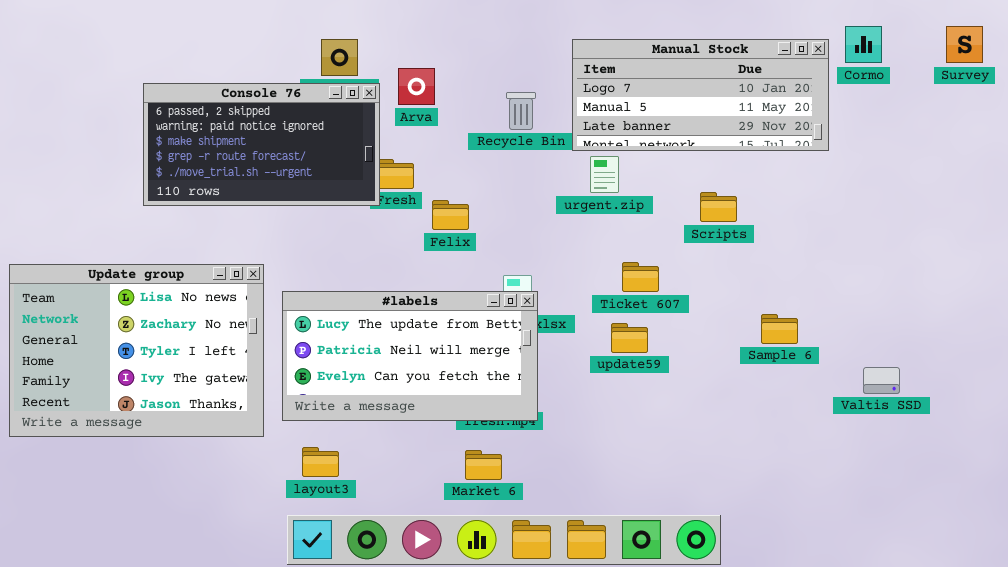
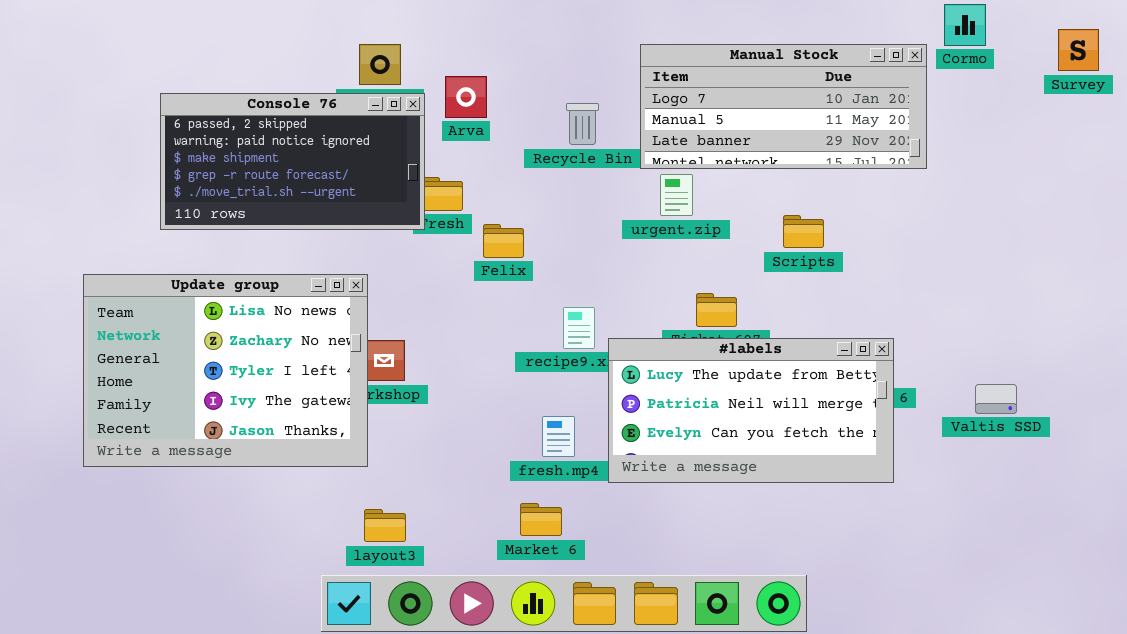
Cormo: [845,26,882,63] -> [944,4,986,46], moved
Update group: [9,264,264,437] -> [83,274,368,467], moved
#labels: [282,291,538,421] -> [608,338,894,483], moved
Valtis SSD: [863,367,900,394] -> [975,384,1017,414], moved
layout3: [302,447,339,477] -> [364,509,406,542], moved

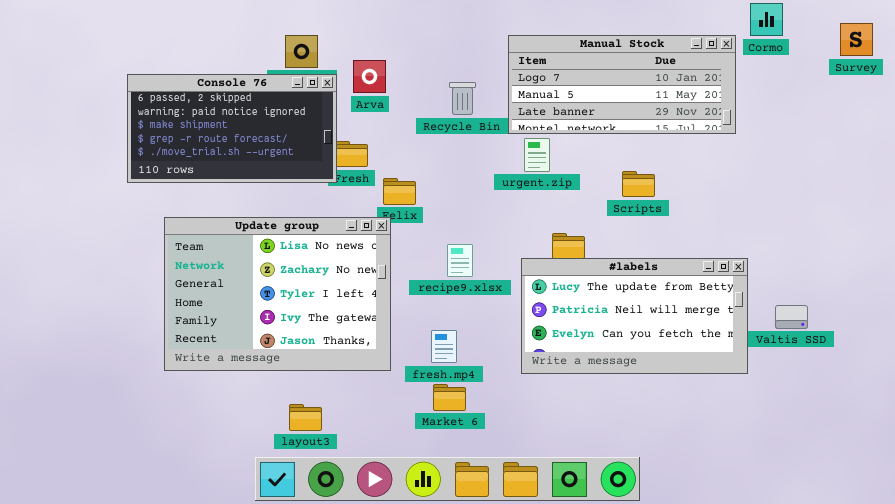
Update group: [83,274,368,467] -> [164,217,391,371], moved
#labels: [608,338,894,483] -> [521,258,748,374], moved
Market 6: [520,503,562,536] -> [433,384,466,411], moved

